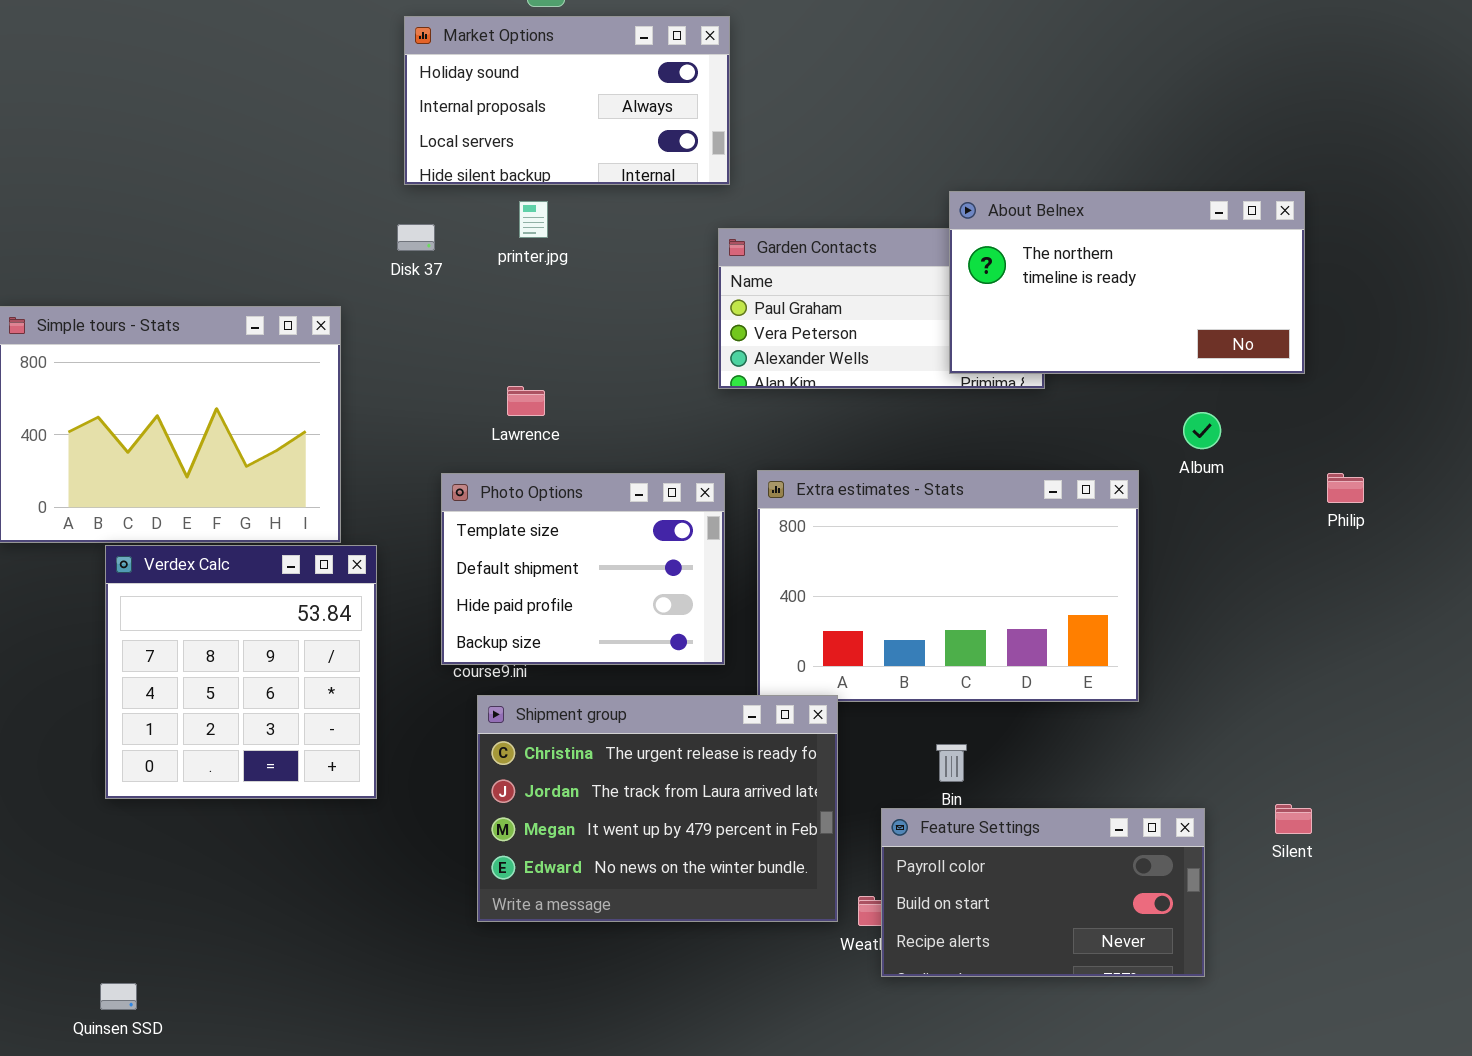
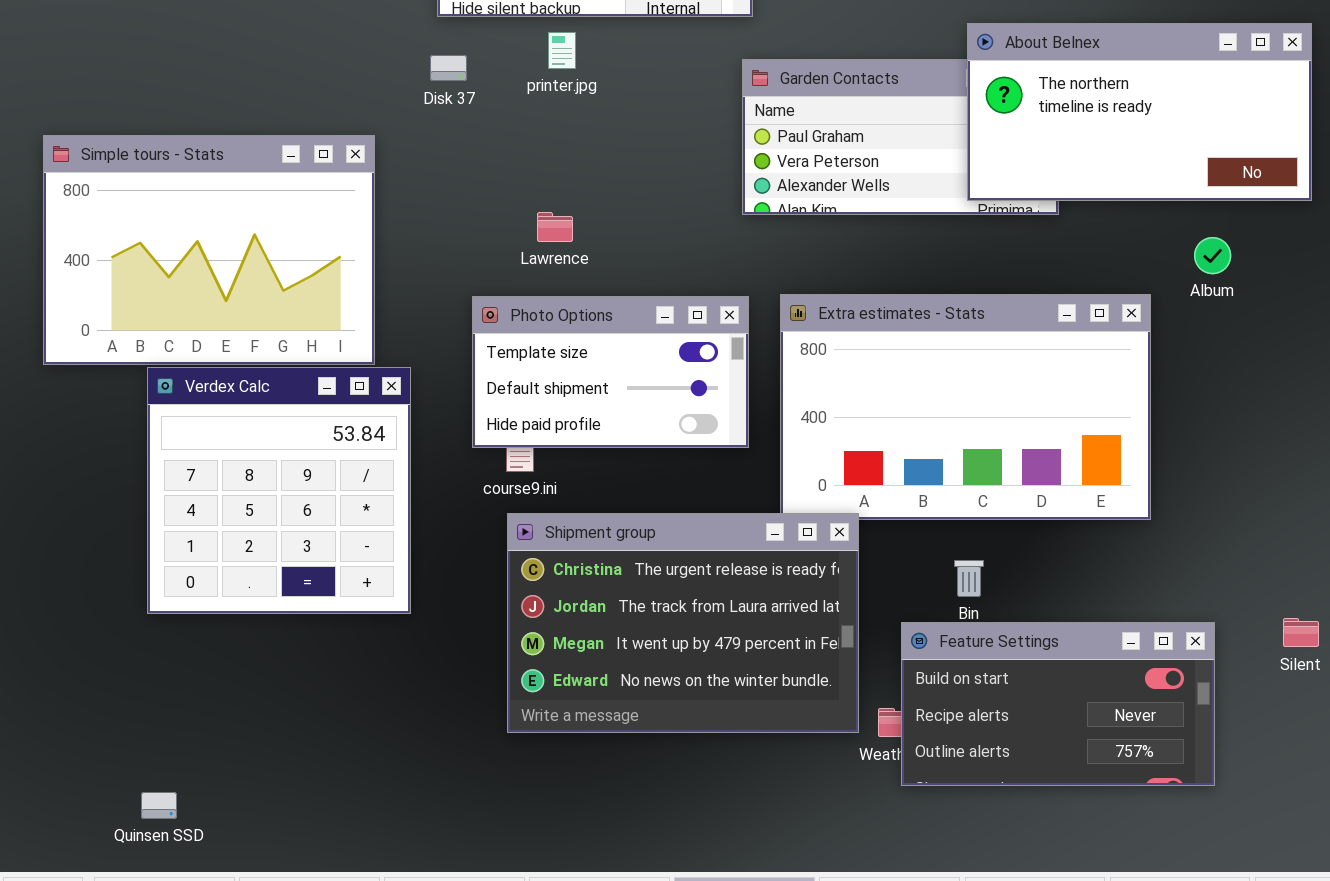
Photo Options: [441,473,725,665] -> [472,296,749,448], resized
Feature Settings: [881,808,1205,977] -> [901,622,1215,786], scrolled down 1 row

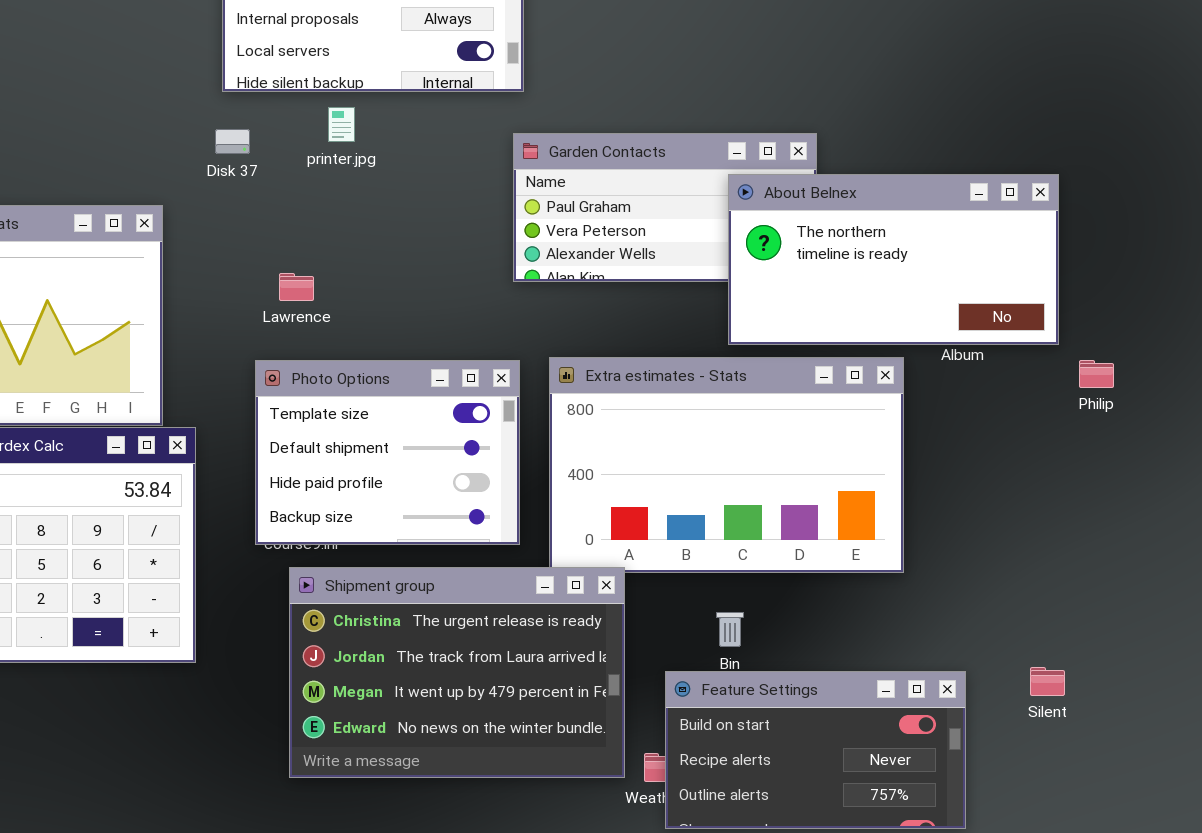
About Belnex: [967,23,1312,201] -> [728,174,1059,345], moved
Lawrence: [537,212,573,242] -> [279,273,314,301], moved
Photo Options: [472,296,749,448] -> [255,360,520,545], resized

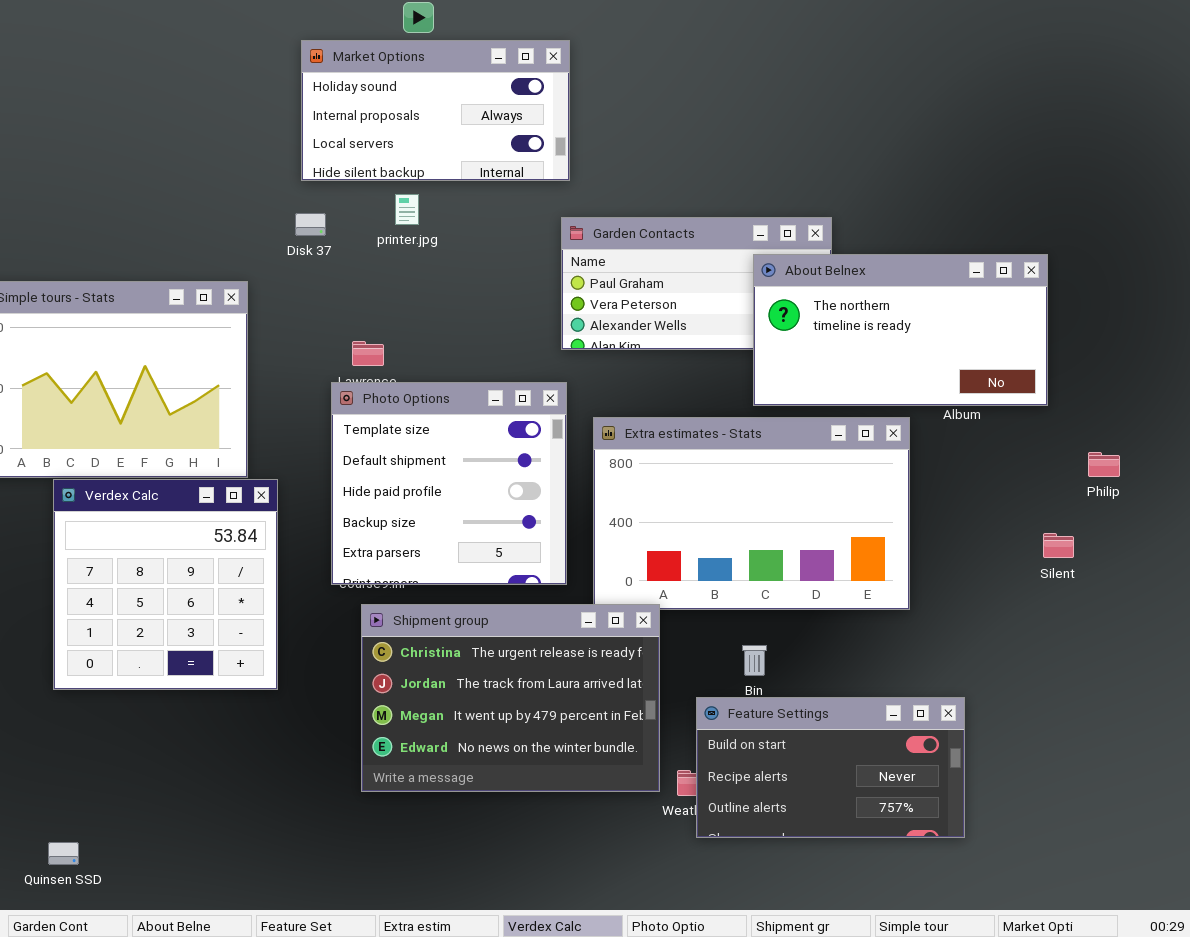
Photo Options: [255,360,520,545] -> [331,382,567,585], resized
Philip: [1079,360,1114,388] -> [1088,452,1120,477], moved
Silent: [1030,667,1065,696] -> [1043,533,1074,558], moved

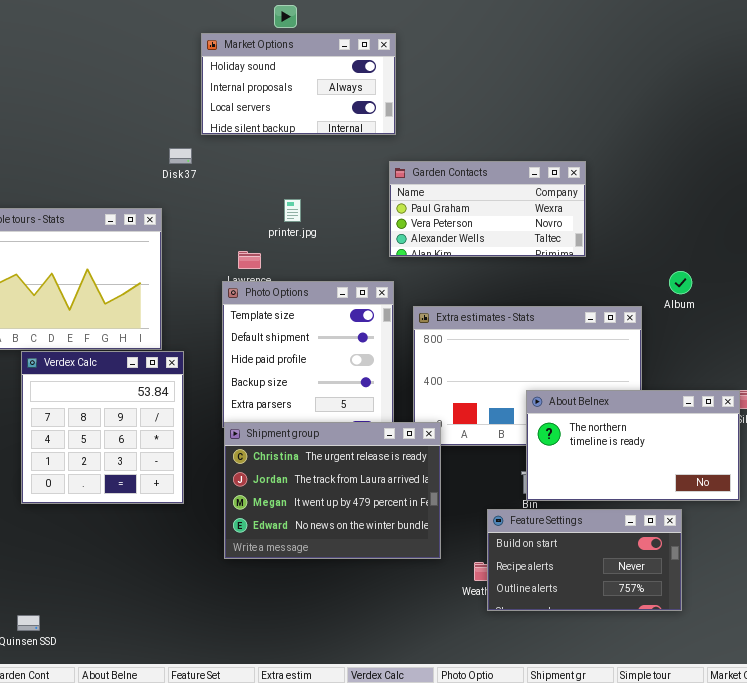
printer.jpg: [395,194,419,225] -> [284,199,301,222], moved
Disk 37: [295,213,326,236] -> [169,148,192,164], moved
About Belnex: [753,254,1048,406] -> [526,390,740,501], moved
Shipment group: [361,604,660,792] -> [224,422,441,559], moved

